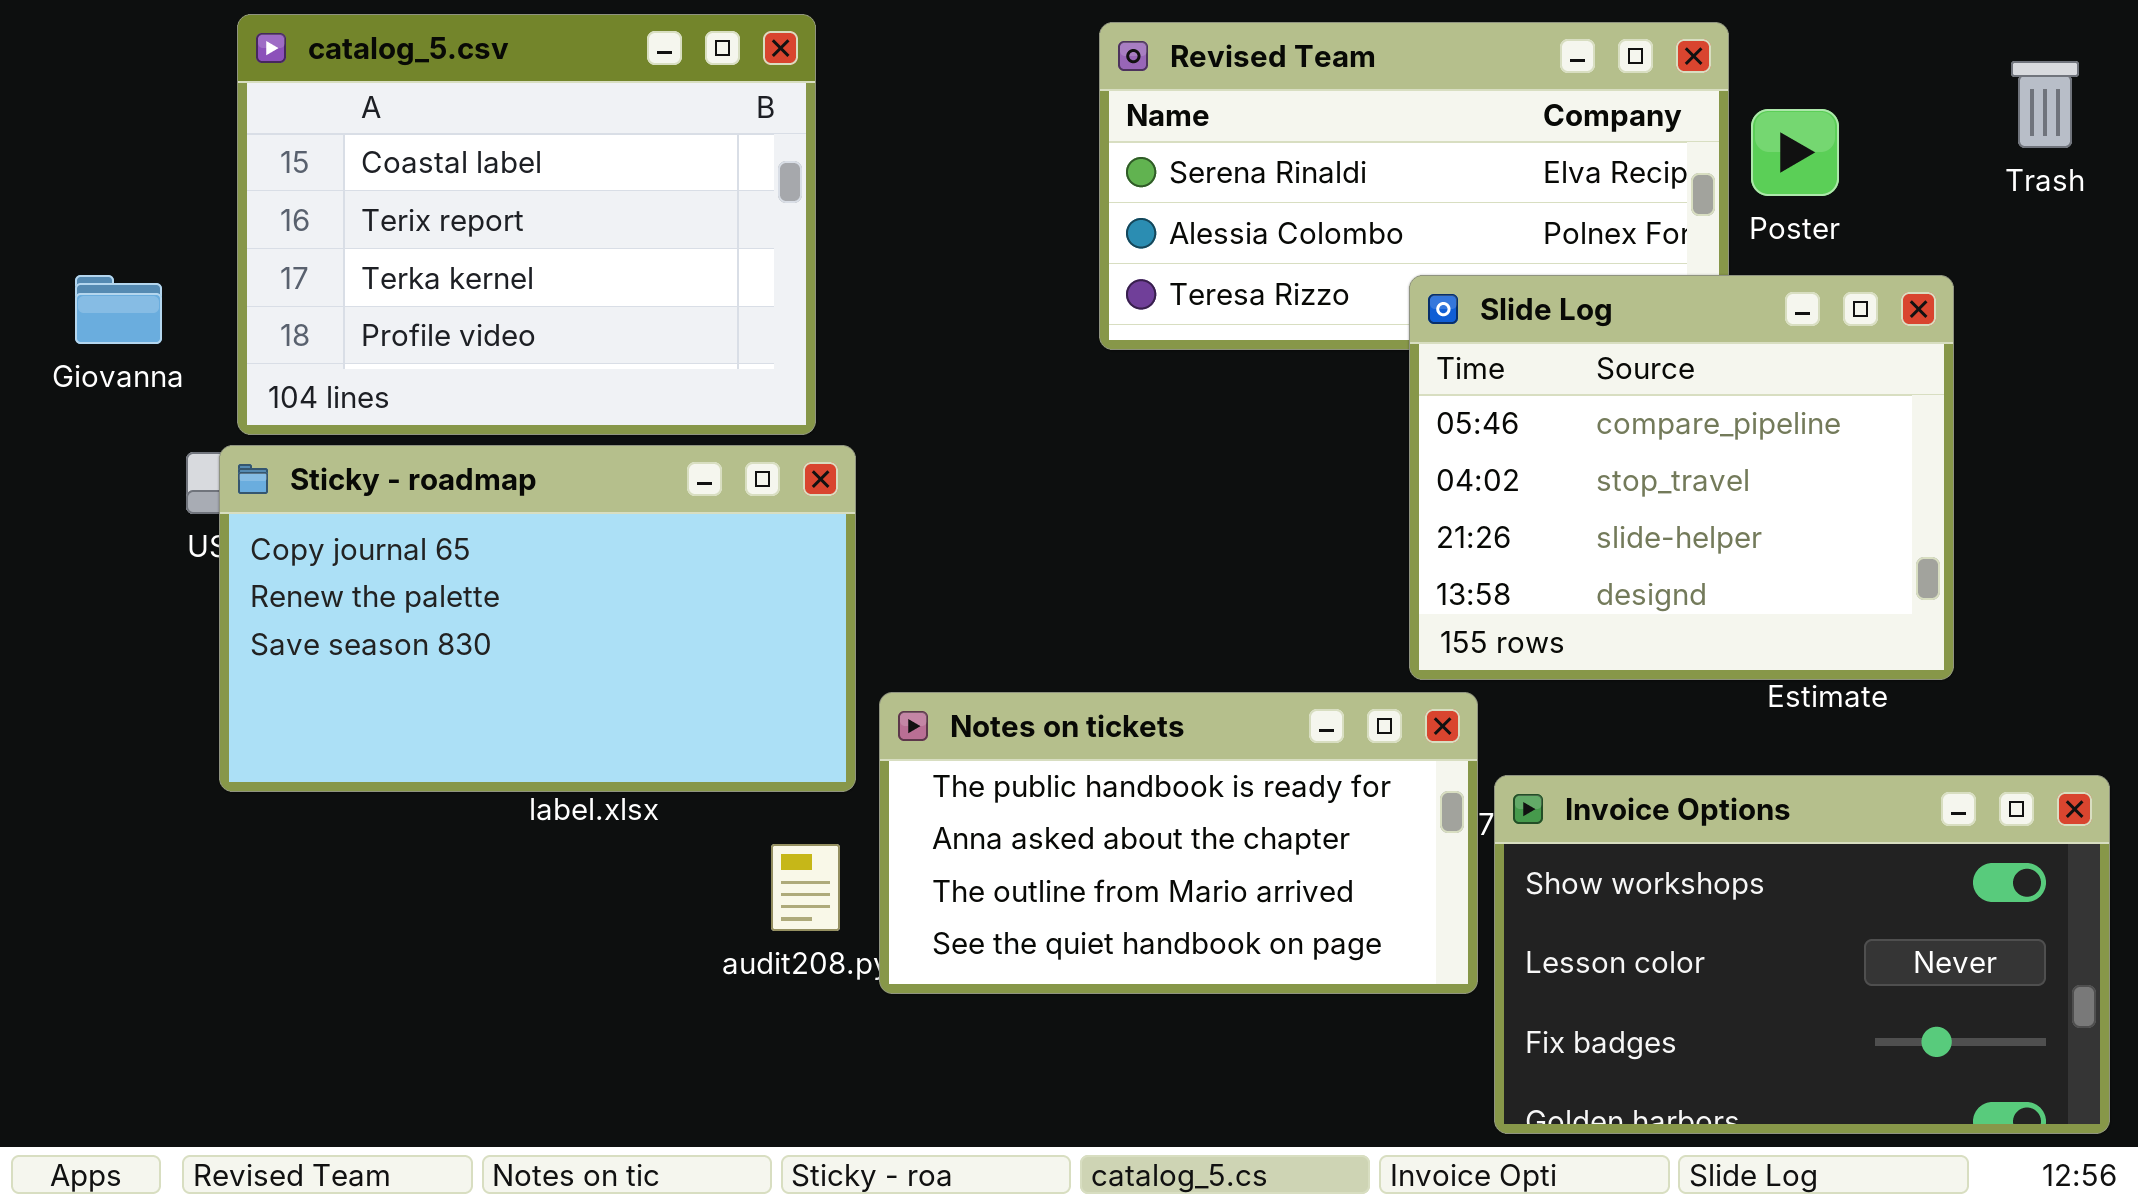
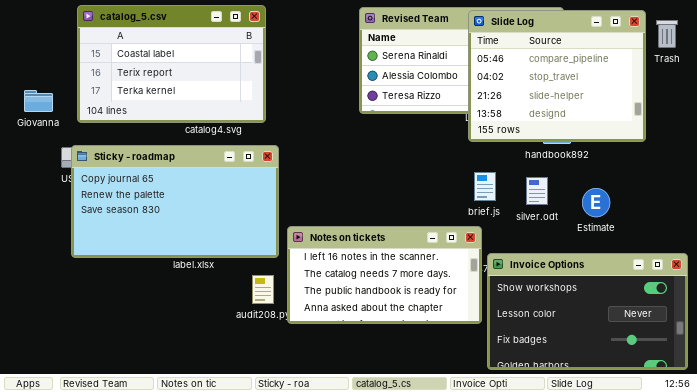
catalog_5.csv: [237,14,816,435] -> [77,5,266,123], resized
Slide Log: [1409,275,1954,680] -> [468,10,646,142], moved
Notes on tickets: [879,692,1478,994] -> [287,226,482,324], scrolled up 2 rows

